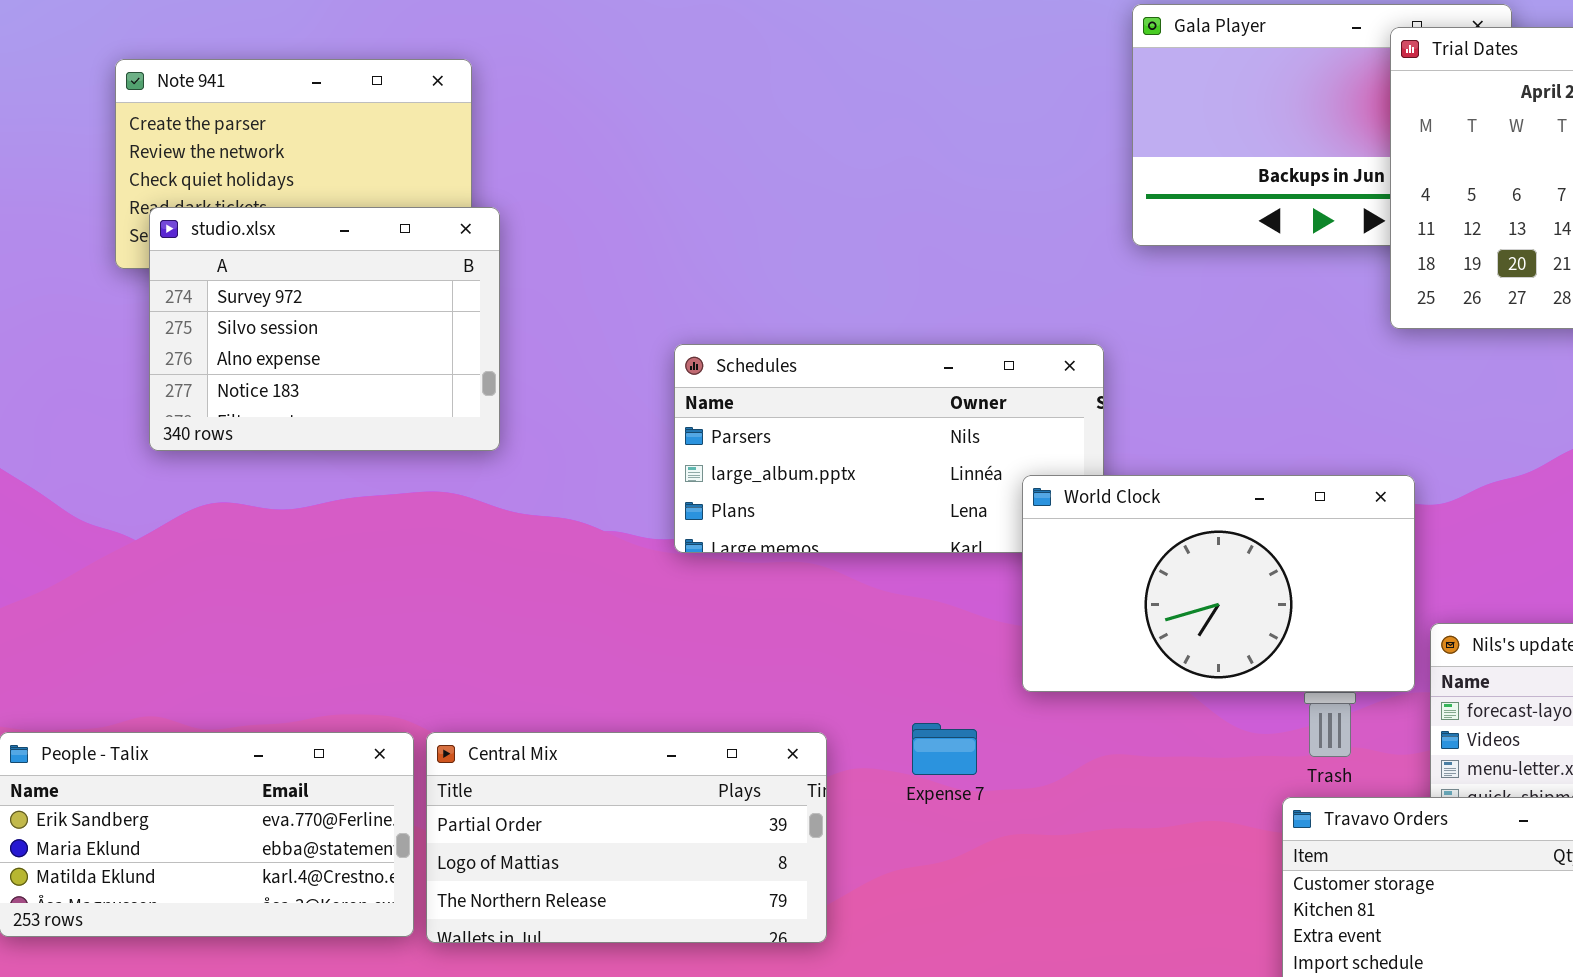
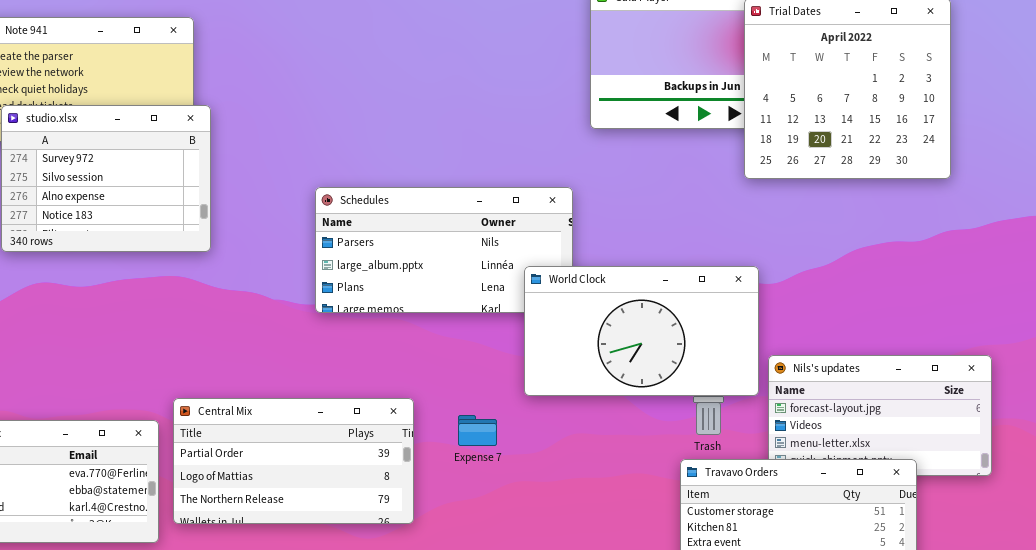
Central Mix: [426,732,827,943] -> [173,398,414,524], moved

